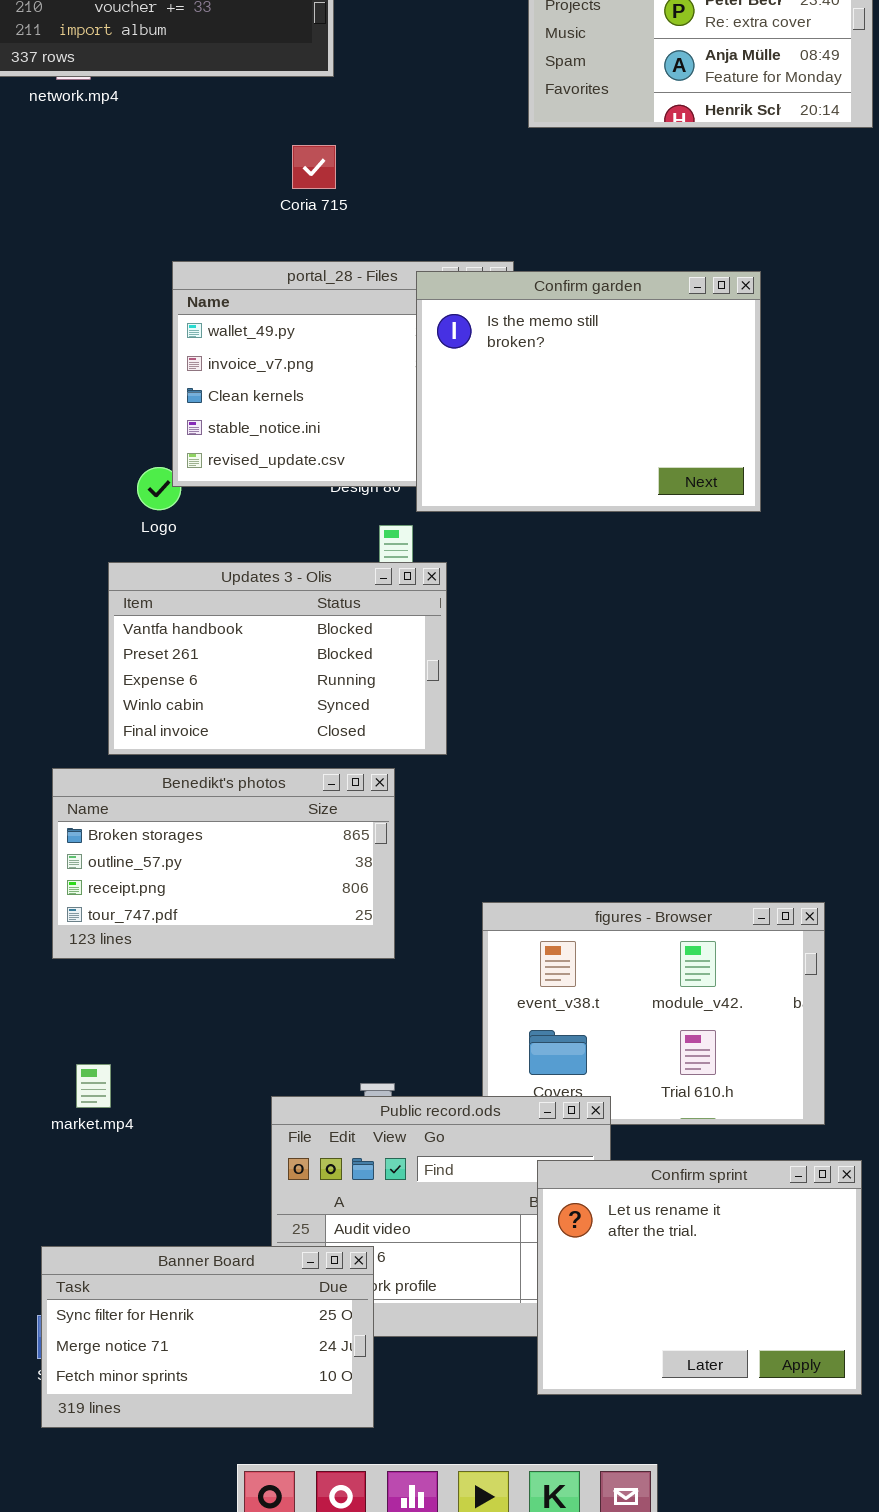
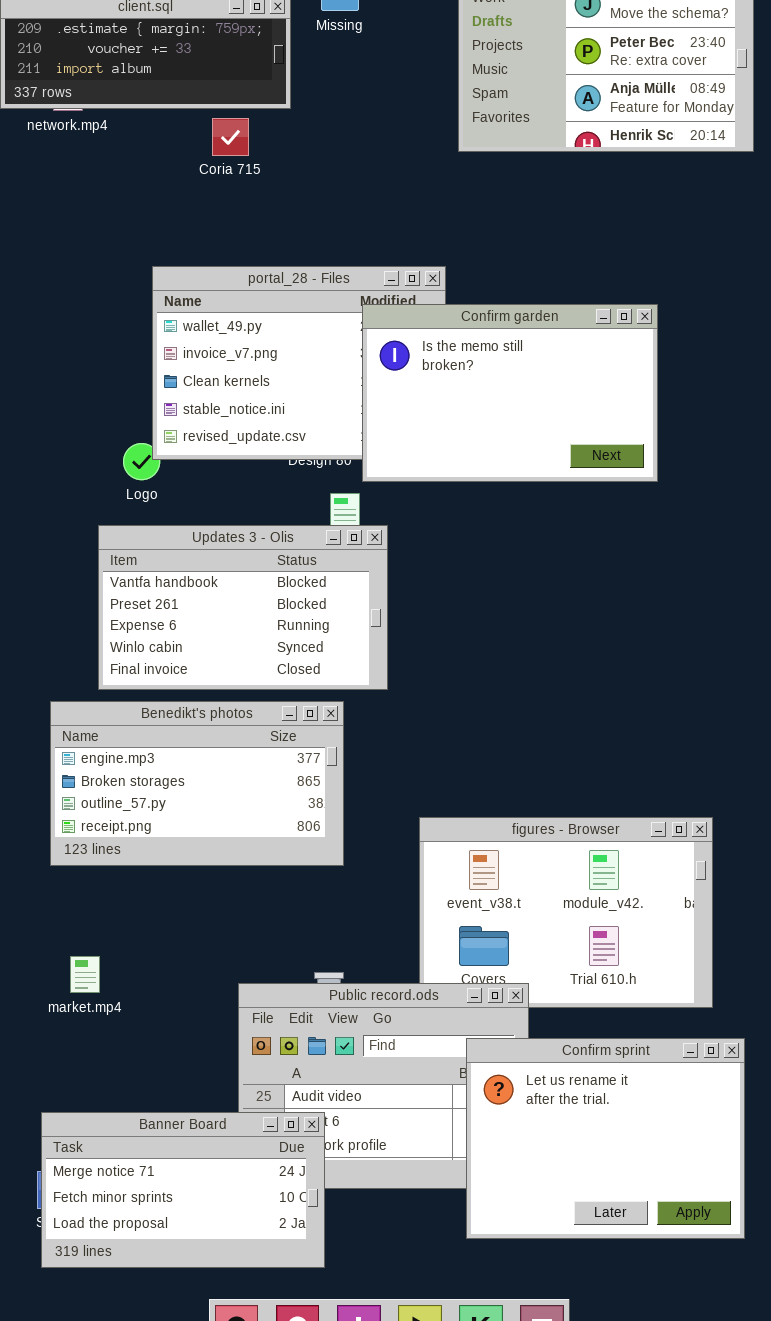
Coria 715: [292,145,336,189] -> [212,118,249,156], moved
Confirm garden: [416,271,761,512] -> [362,304,658,482], resized
Benedikt's photos: [52,768,395,959] -> [50,701,344,866], scrolled up 1 row
Banner Board: [41,1246,374,1428] -> [41,1112,325,1268], scrolled down 1 row

